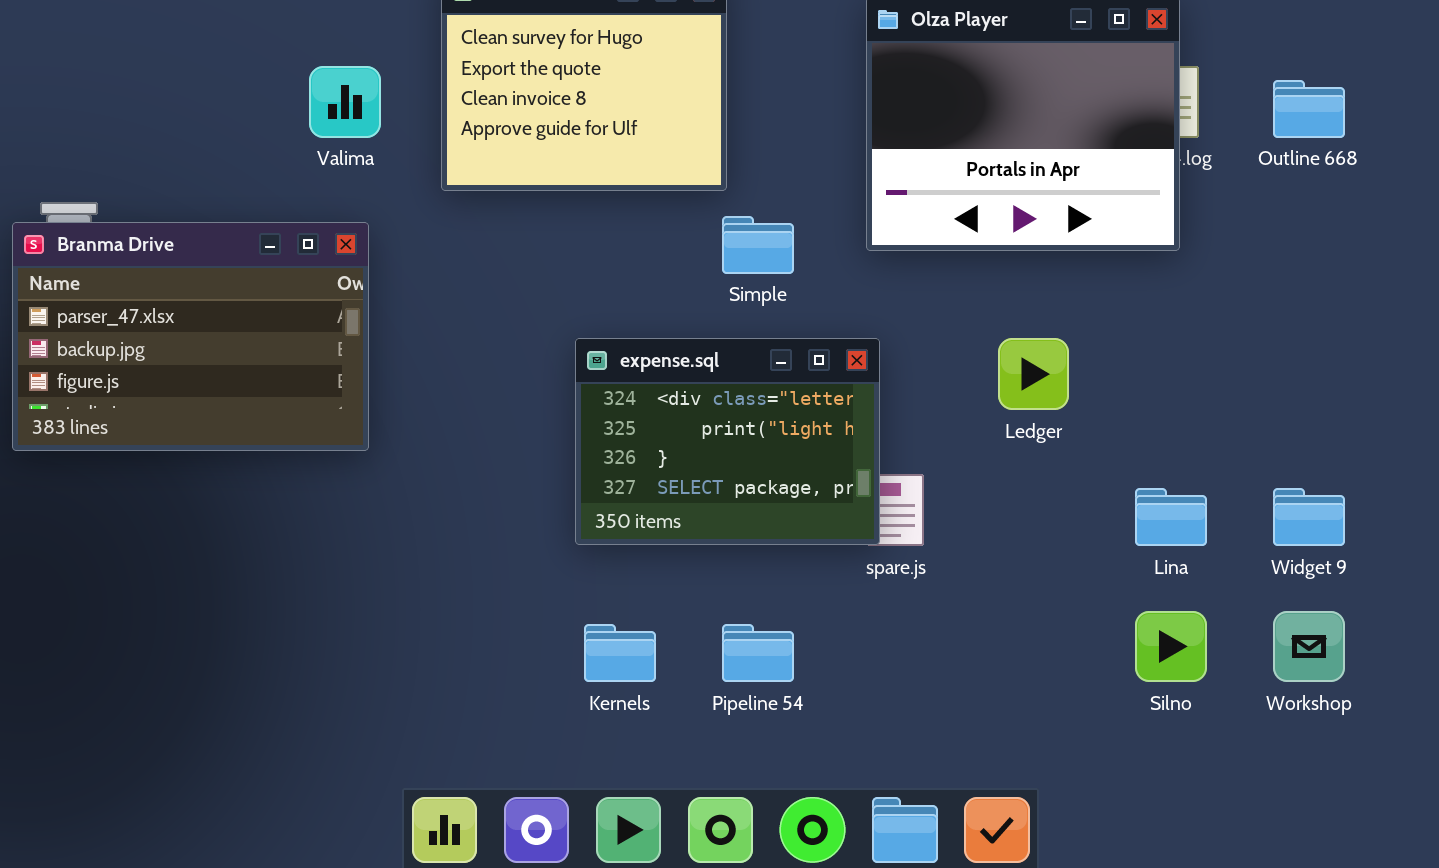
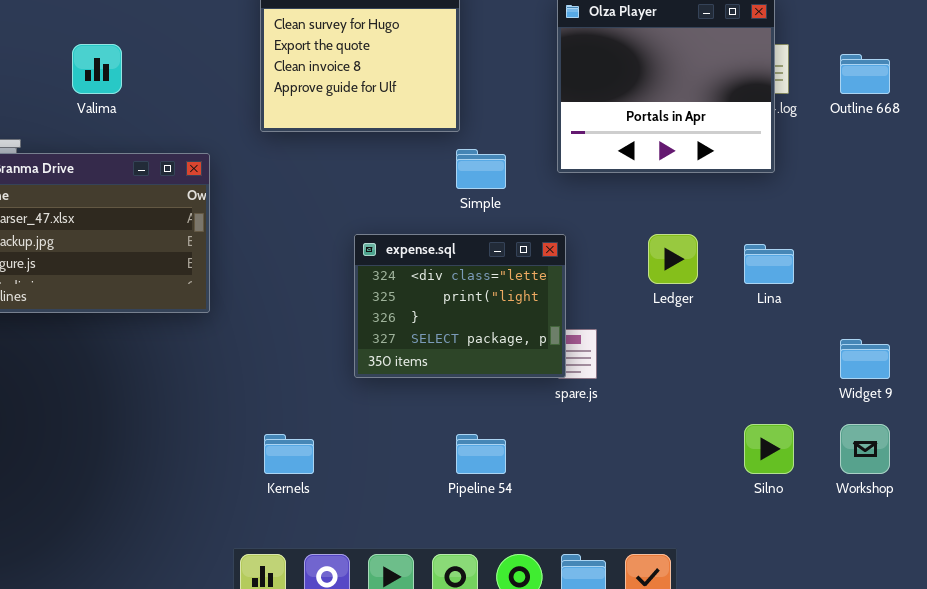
Valima: [309,66,381,138] -> [72,44,122,94], moved
Lina: [1135,488,1207,546] -> [744,244,794,284], moved
Kernels: [584,624,656,682] -> [264,434,314,474], moved

